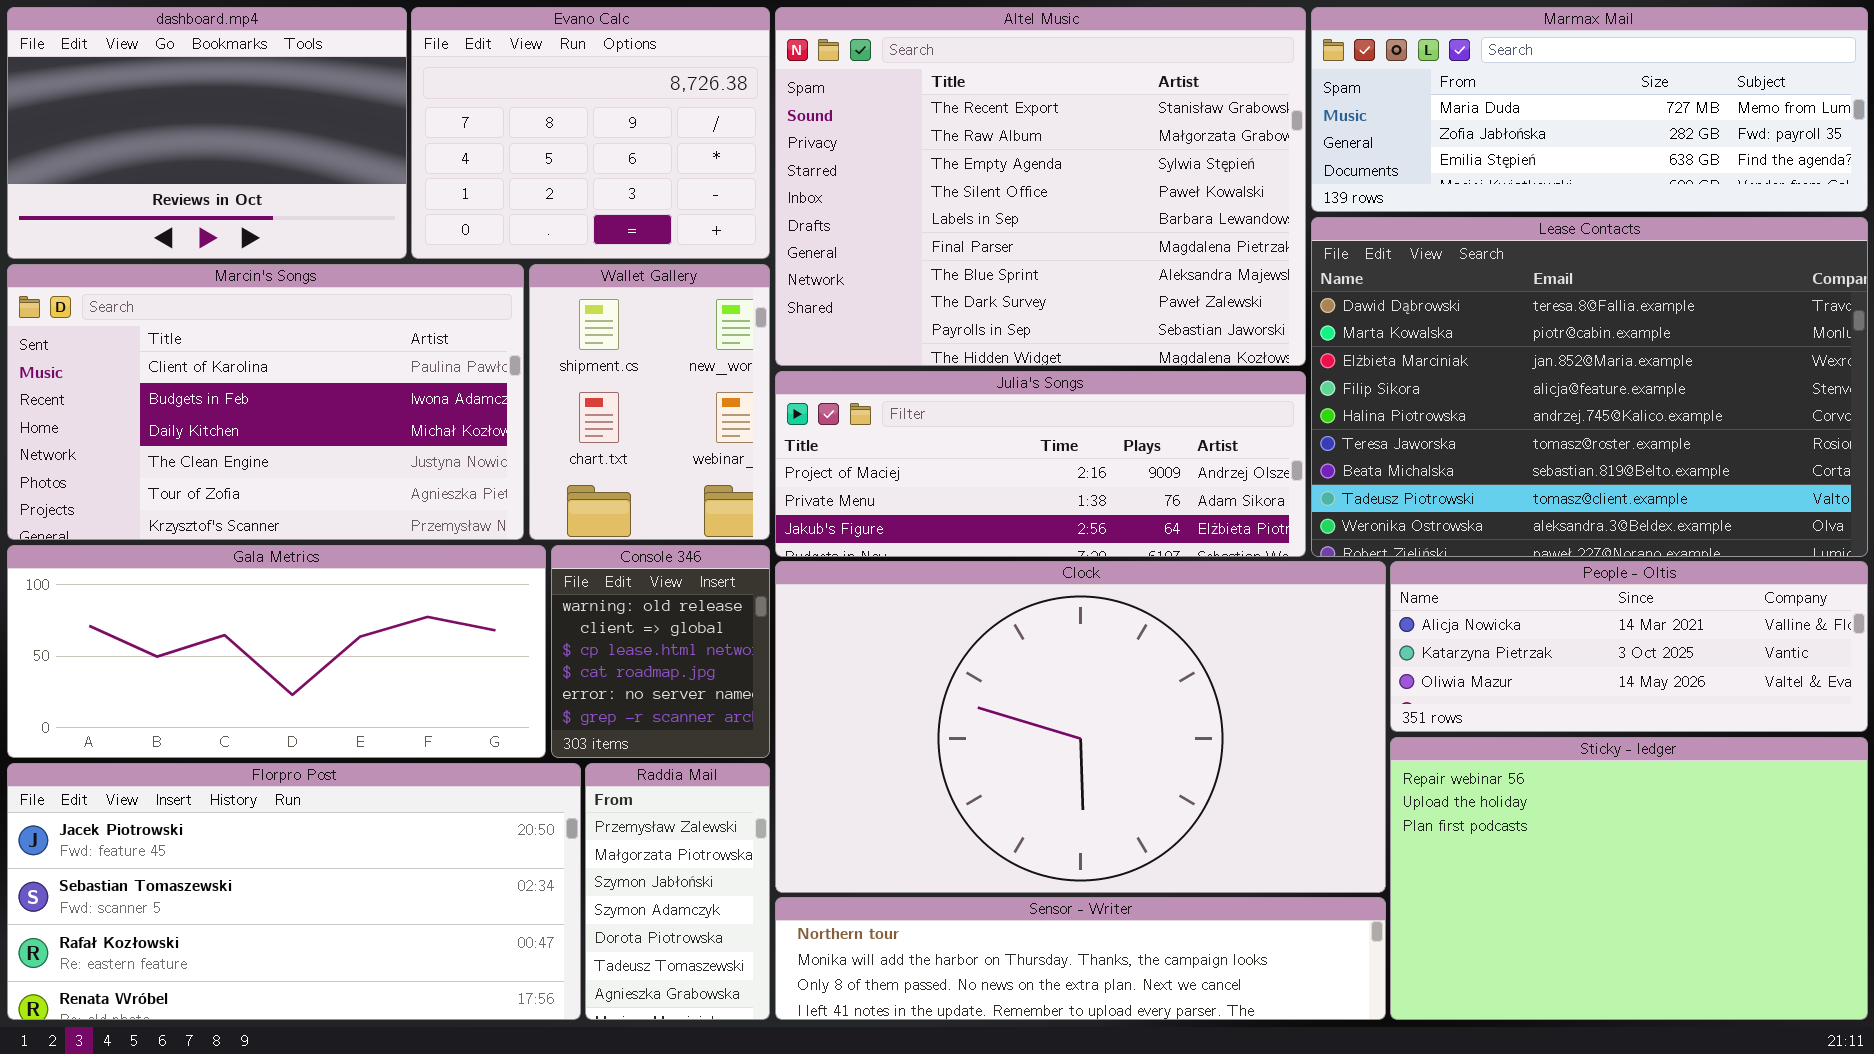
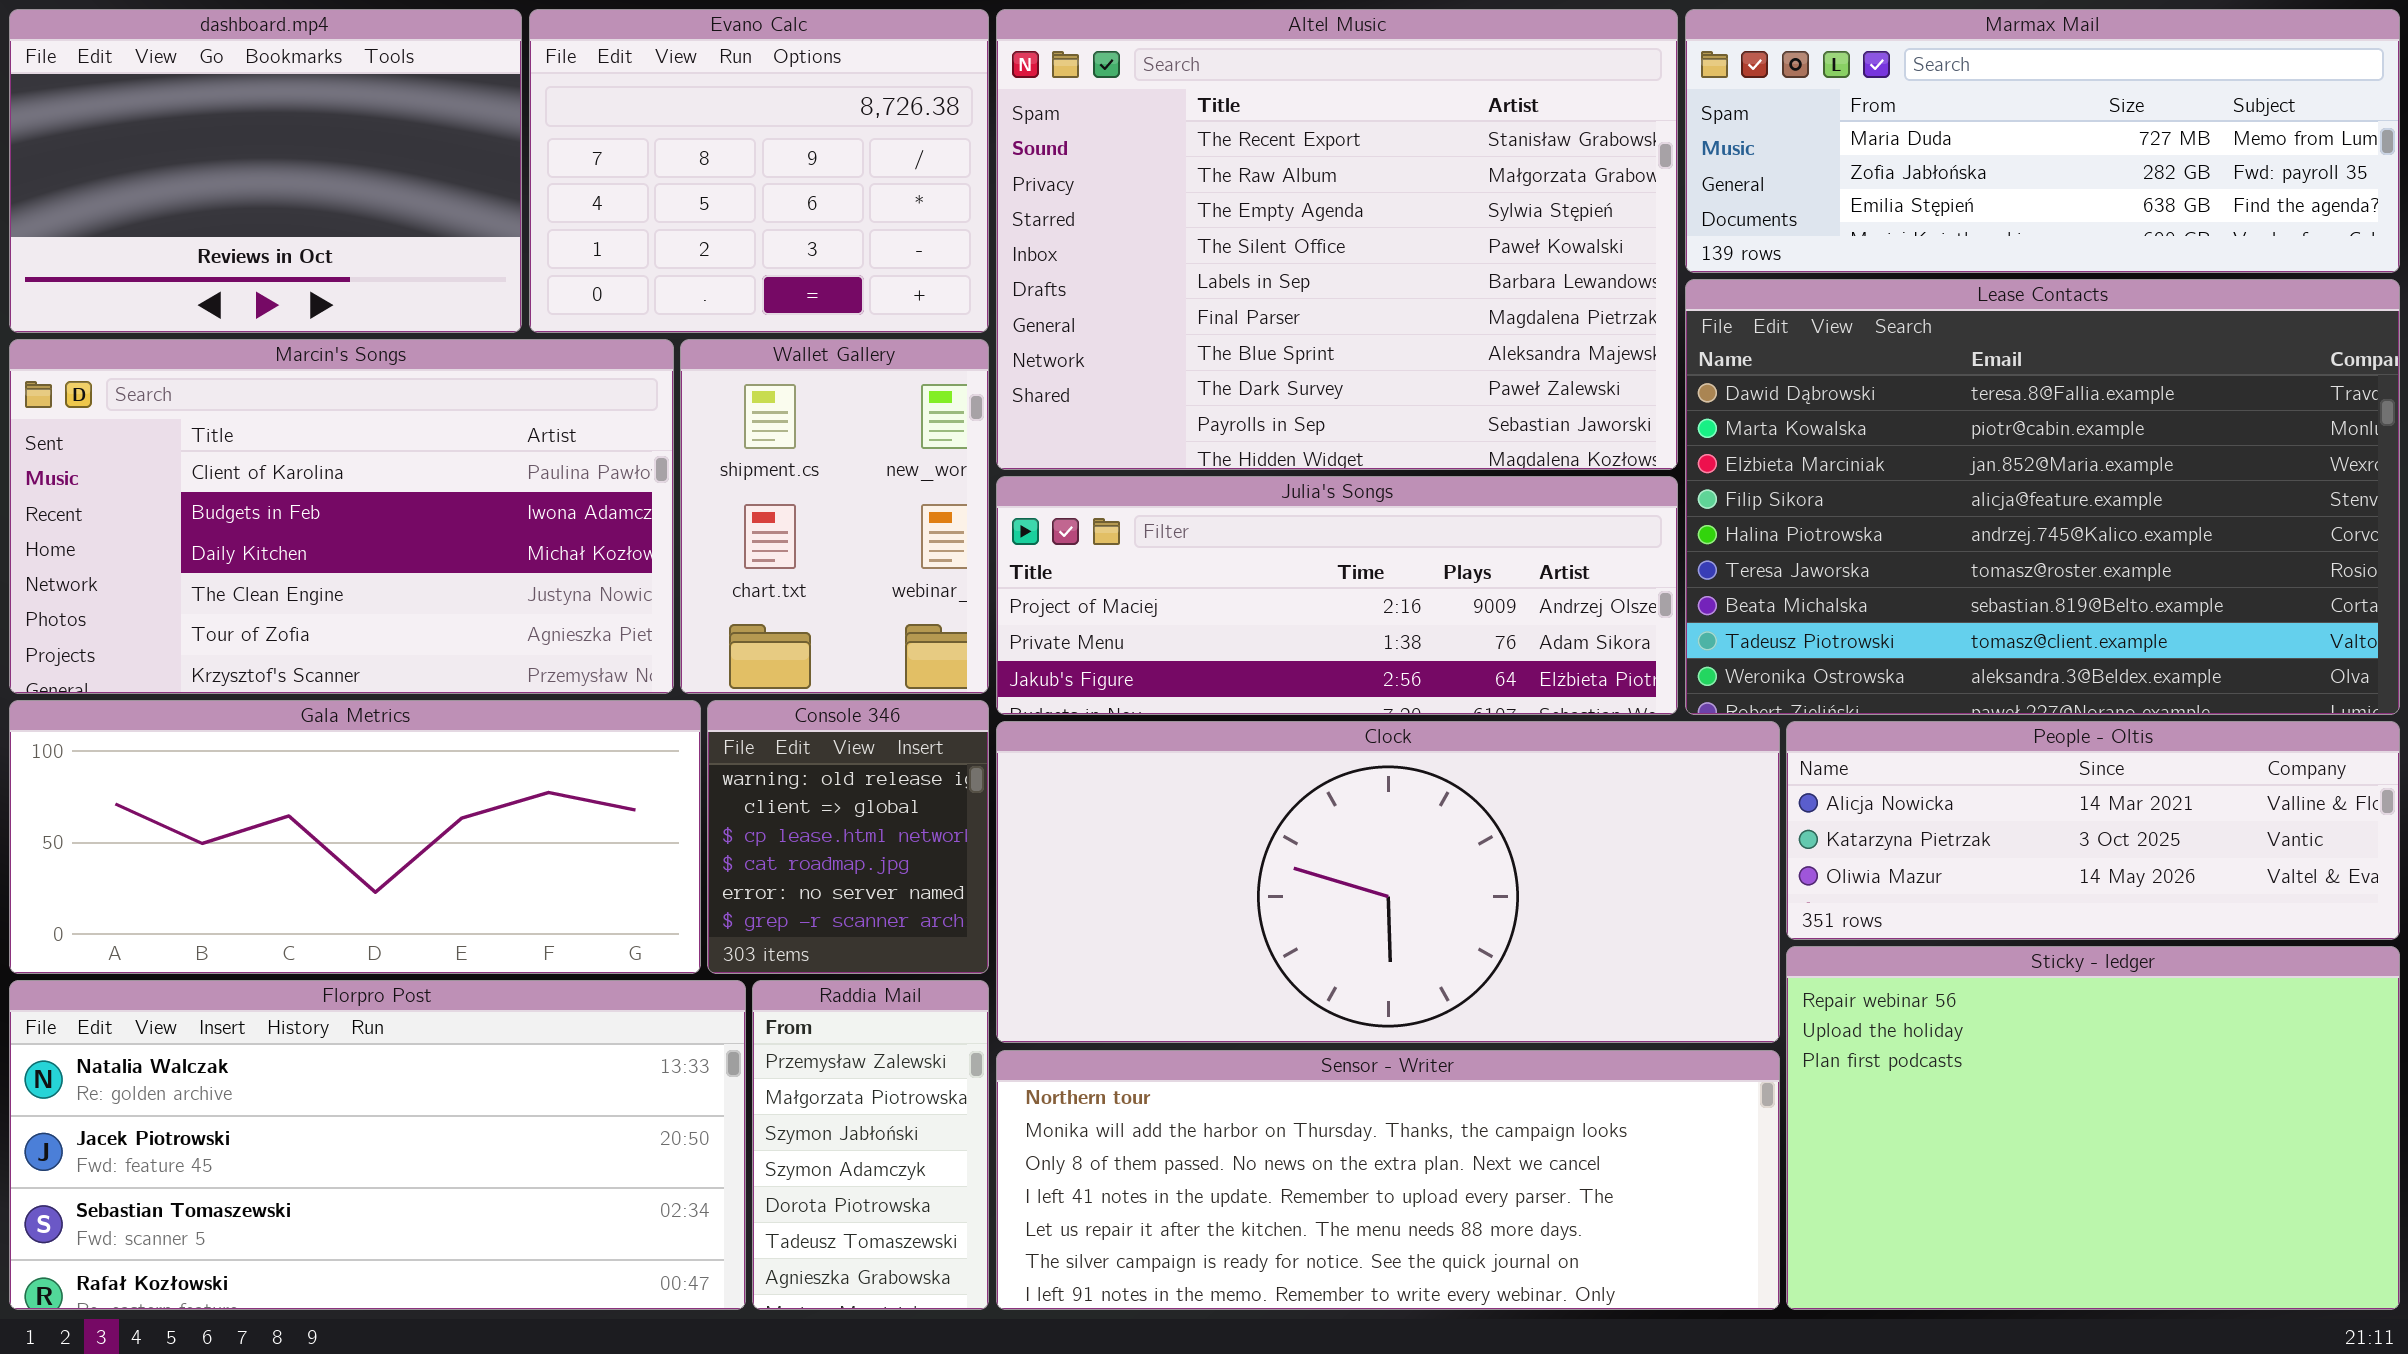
Clock: [775,561,1386,893] -> [996,721,1780,1043], resized
Florpro Post: [7,763,581,1020] -> [9,980,746,1310], scrolled up 1 row
Sensor - Writer: [775,897,1386,1020] -> [996,1050,1780,1310], resized

